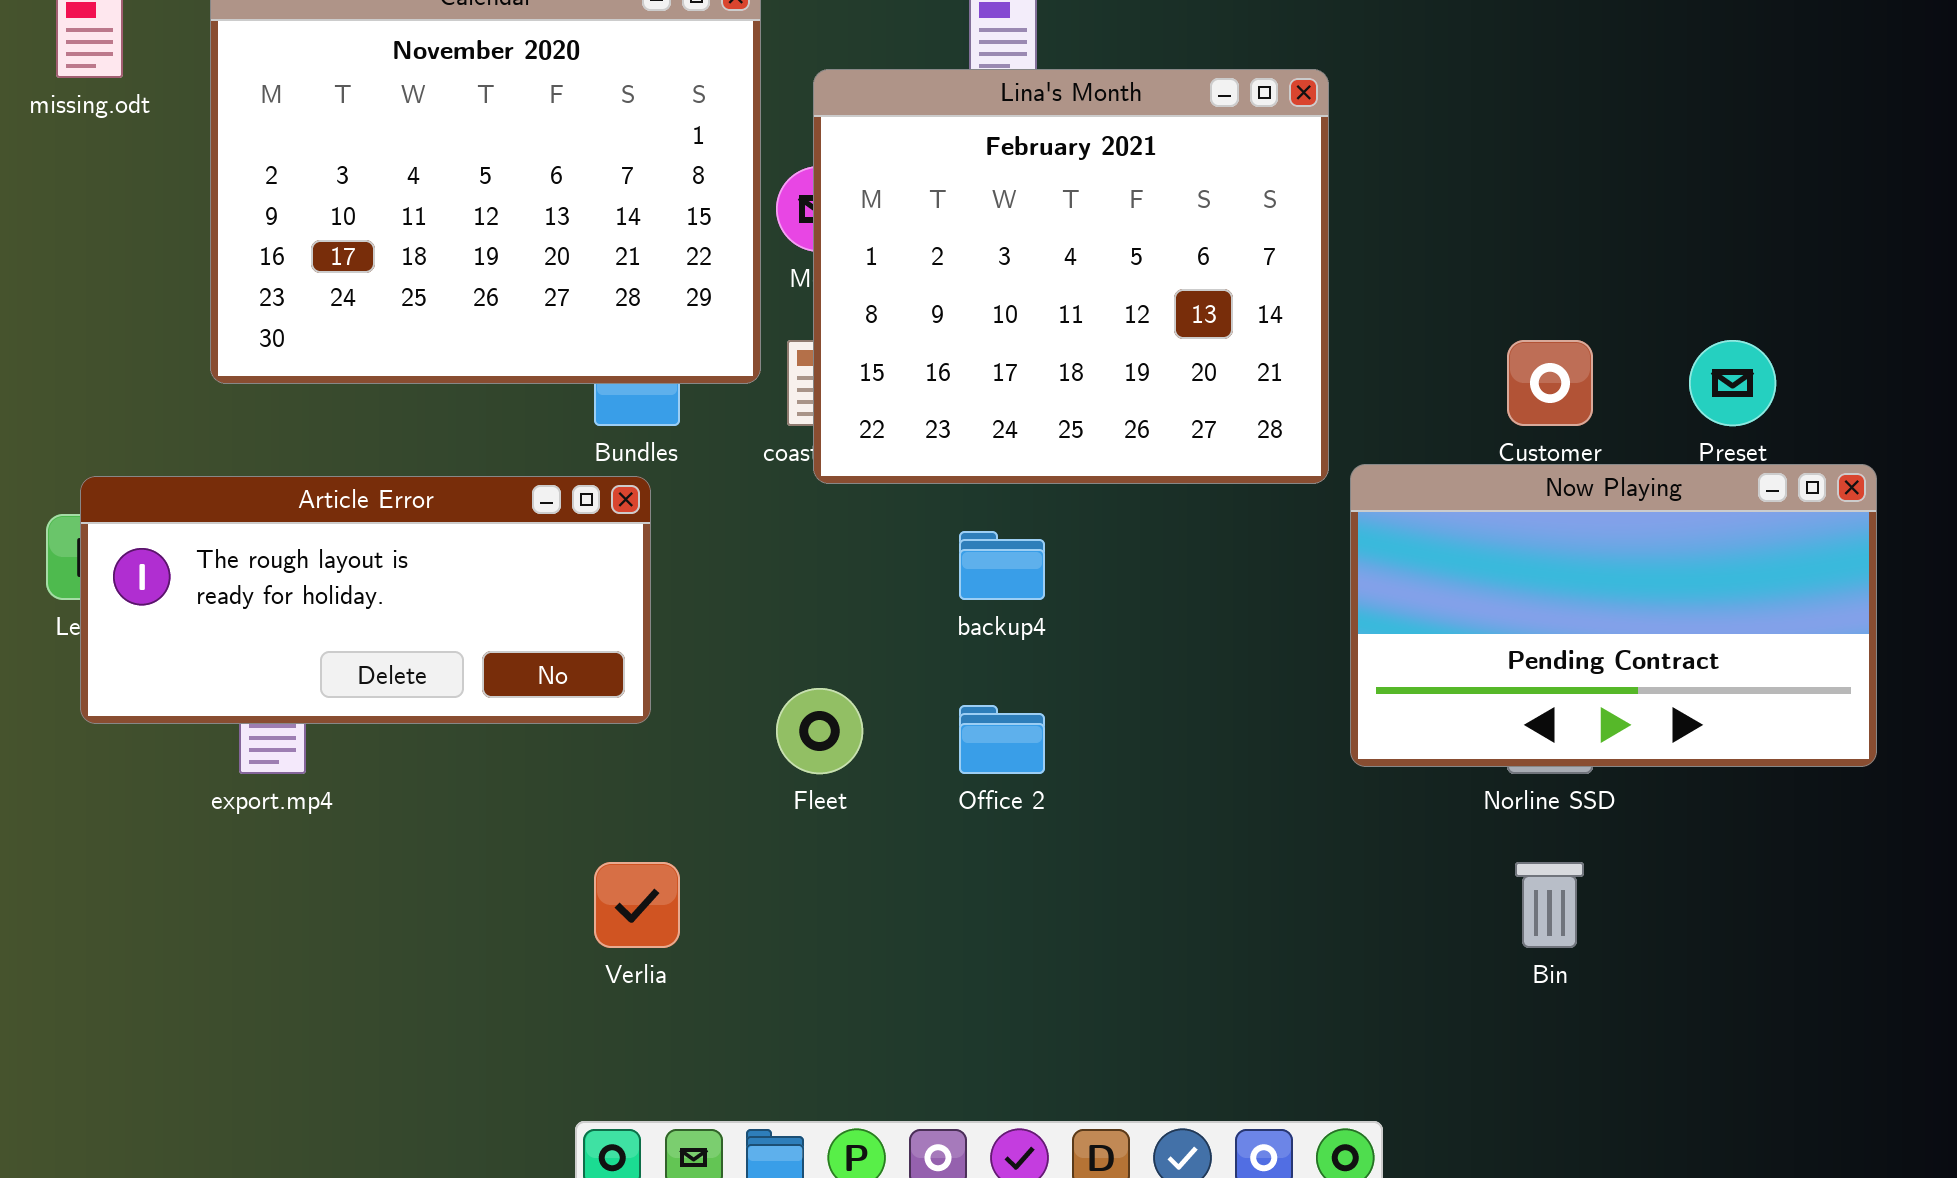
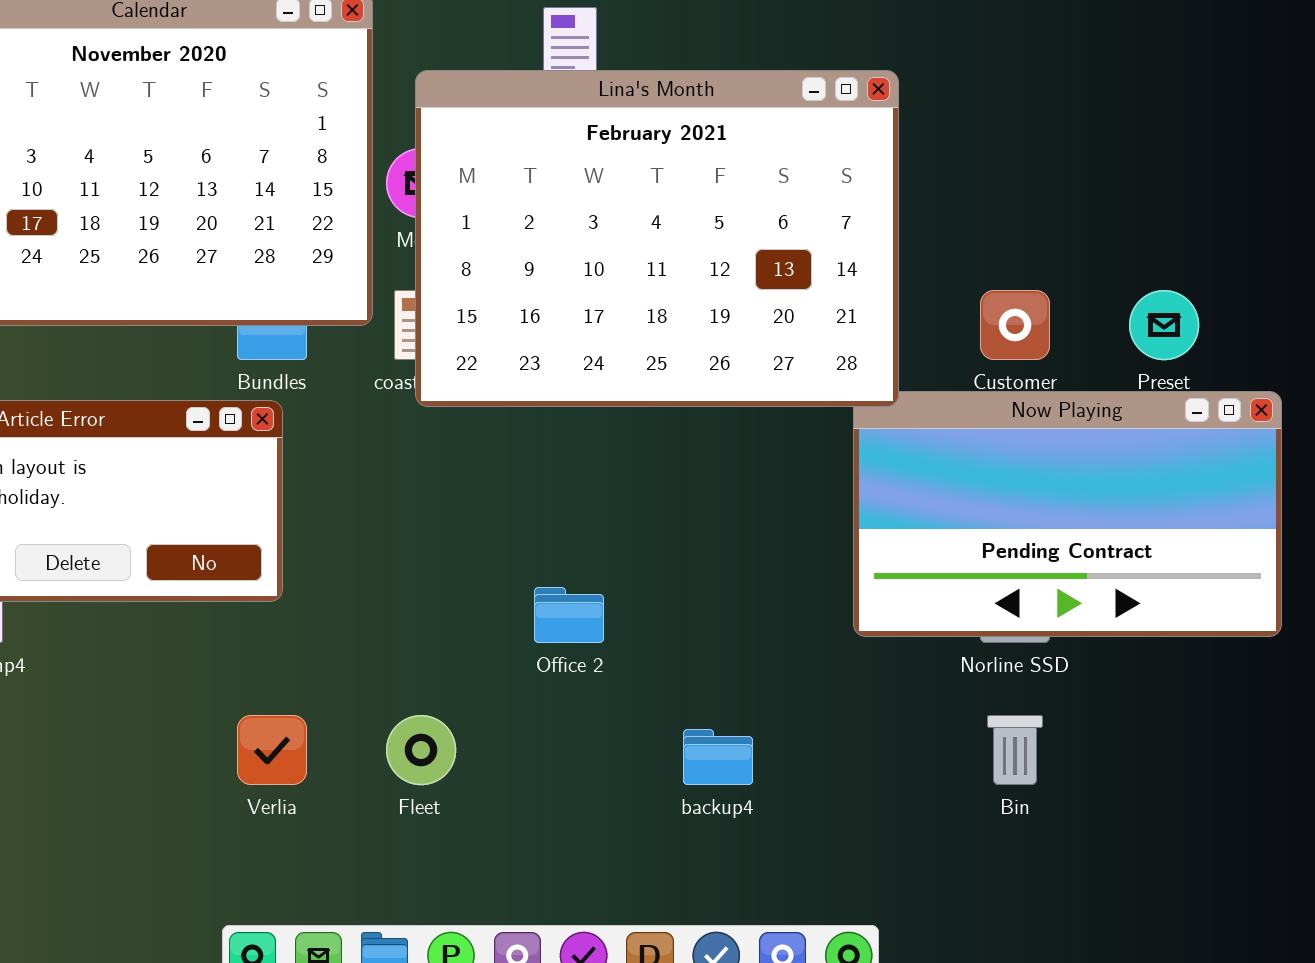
Lina's Month: [813,69,1329,484] -> [415,70,899,407], resized
backup4: [959,531,1045,600] -> [683,729,753,785], moved
Fleet: [776,688,863,774] -> [386,715,456,785], moved

